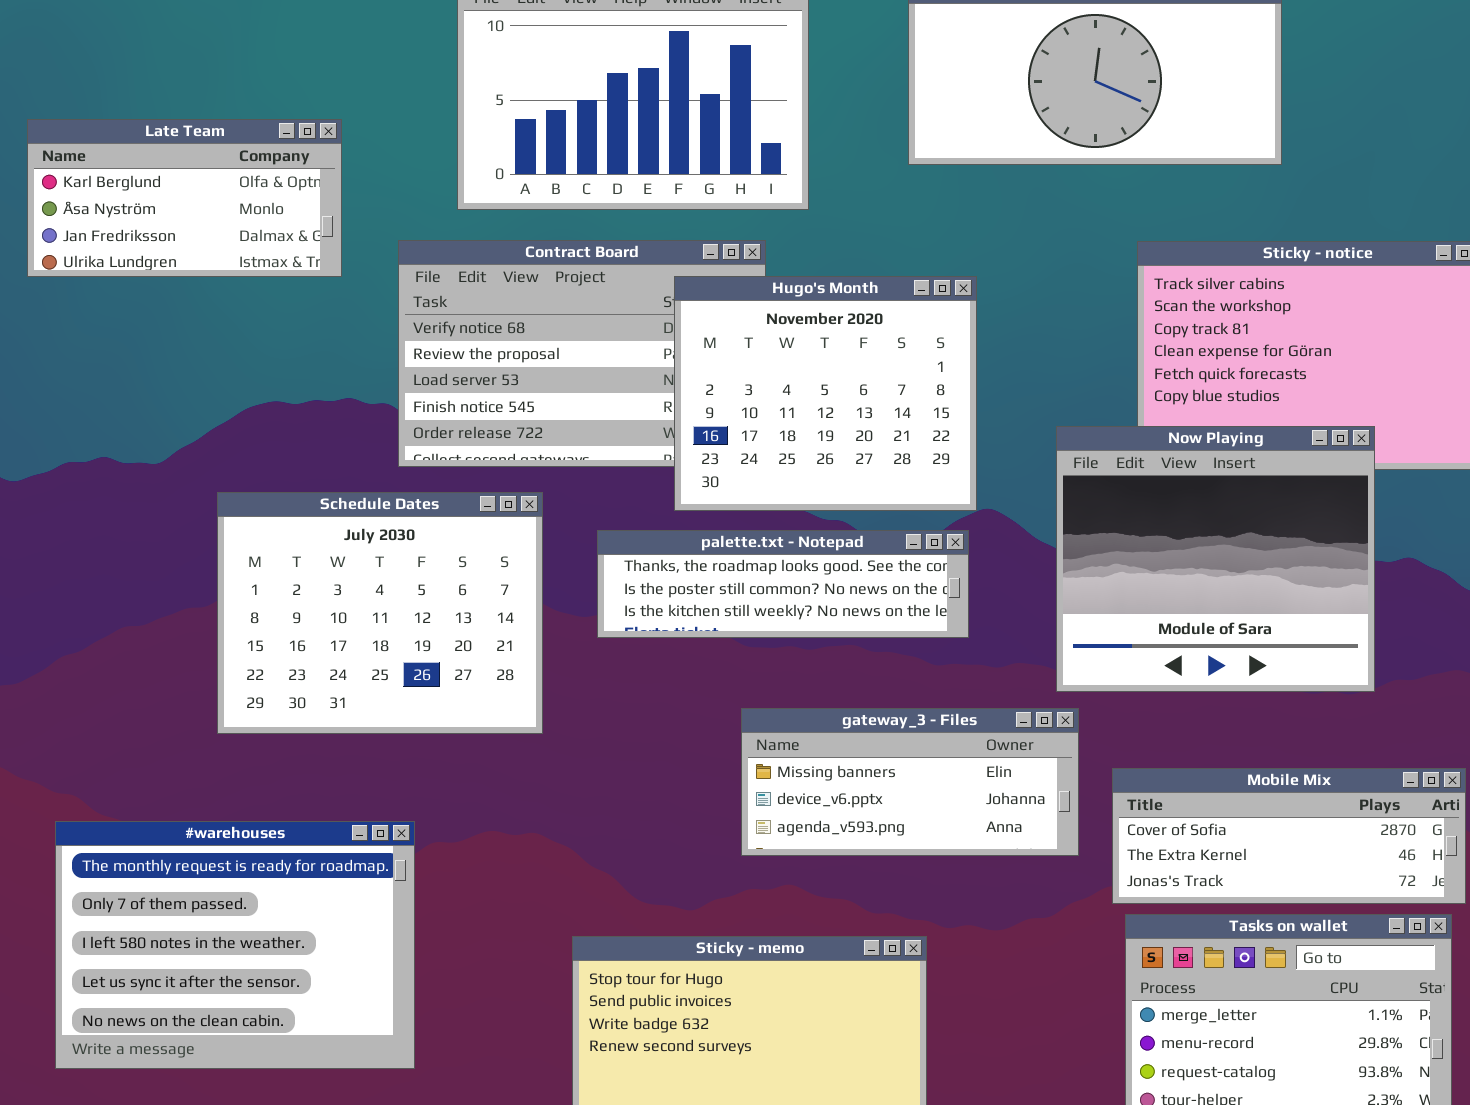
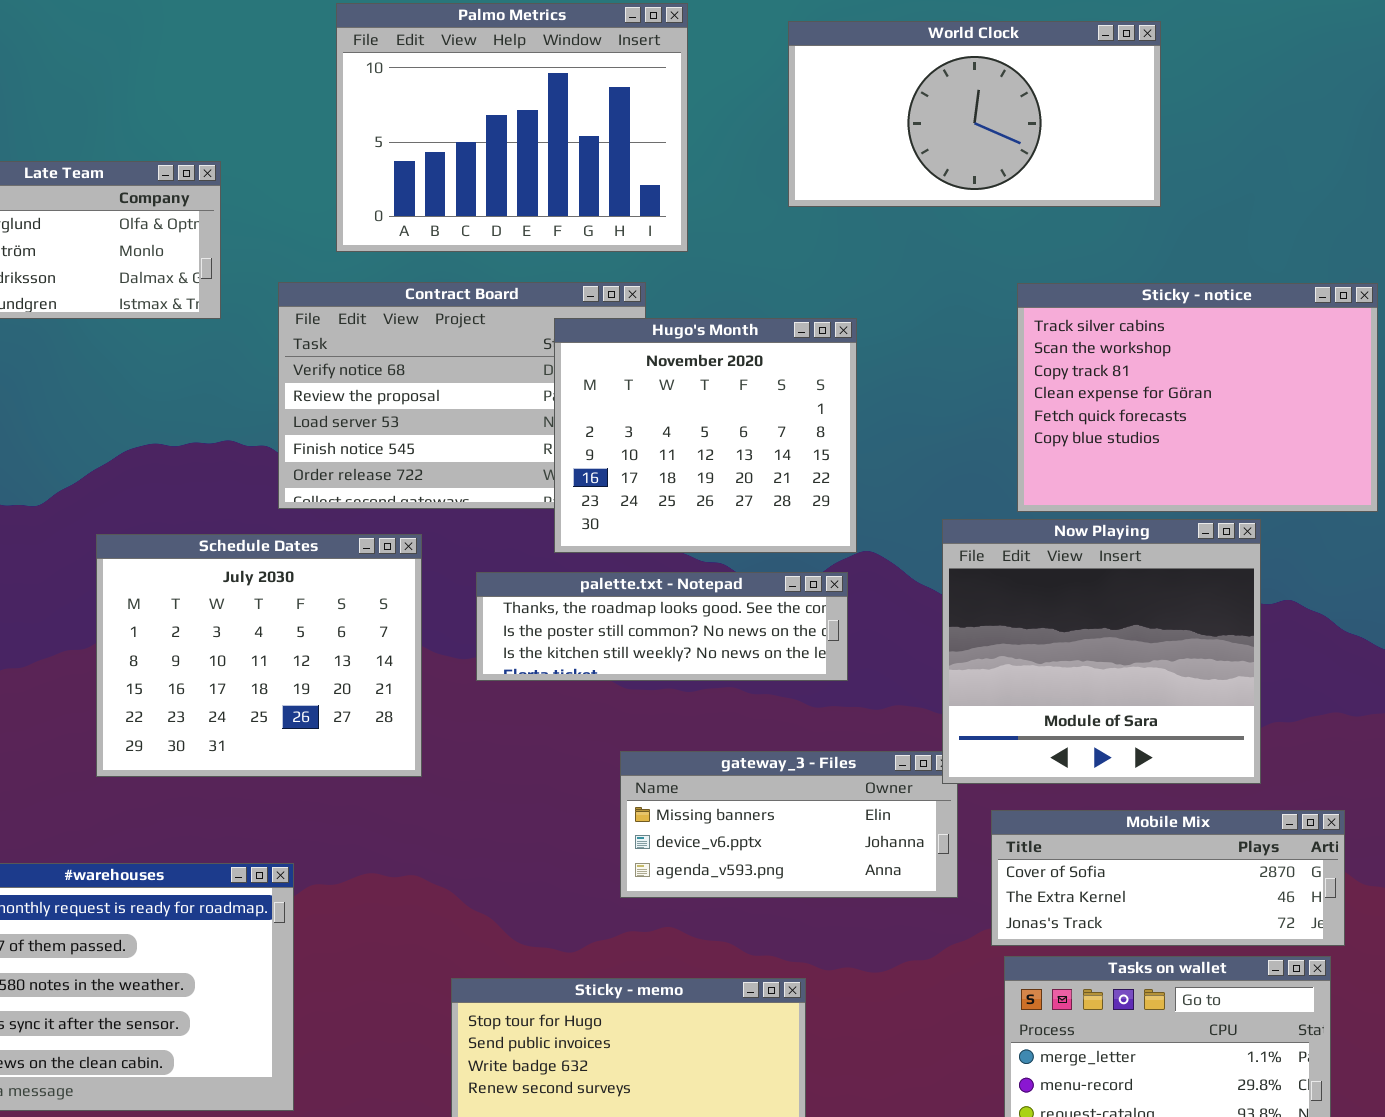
Now Playing: [1056,426,1375,692] -> [942,519,1261,784], moved

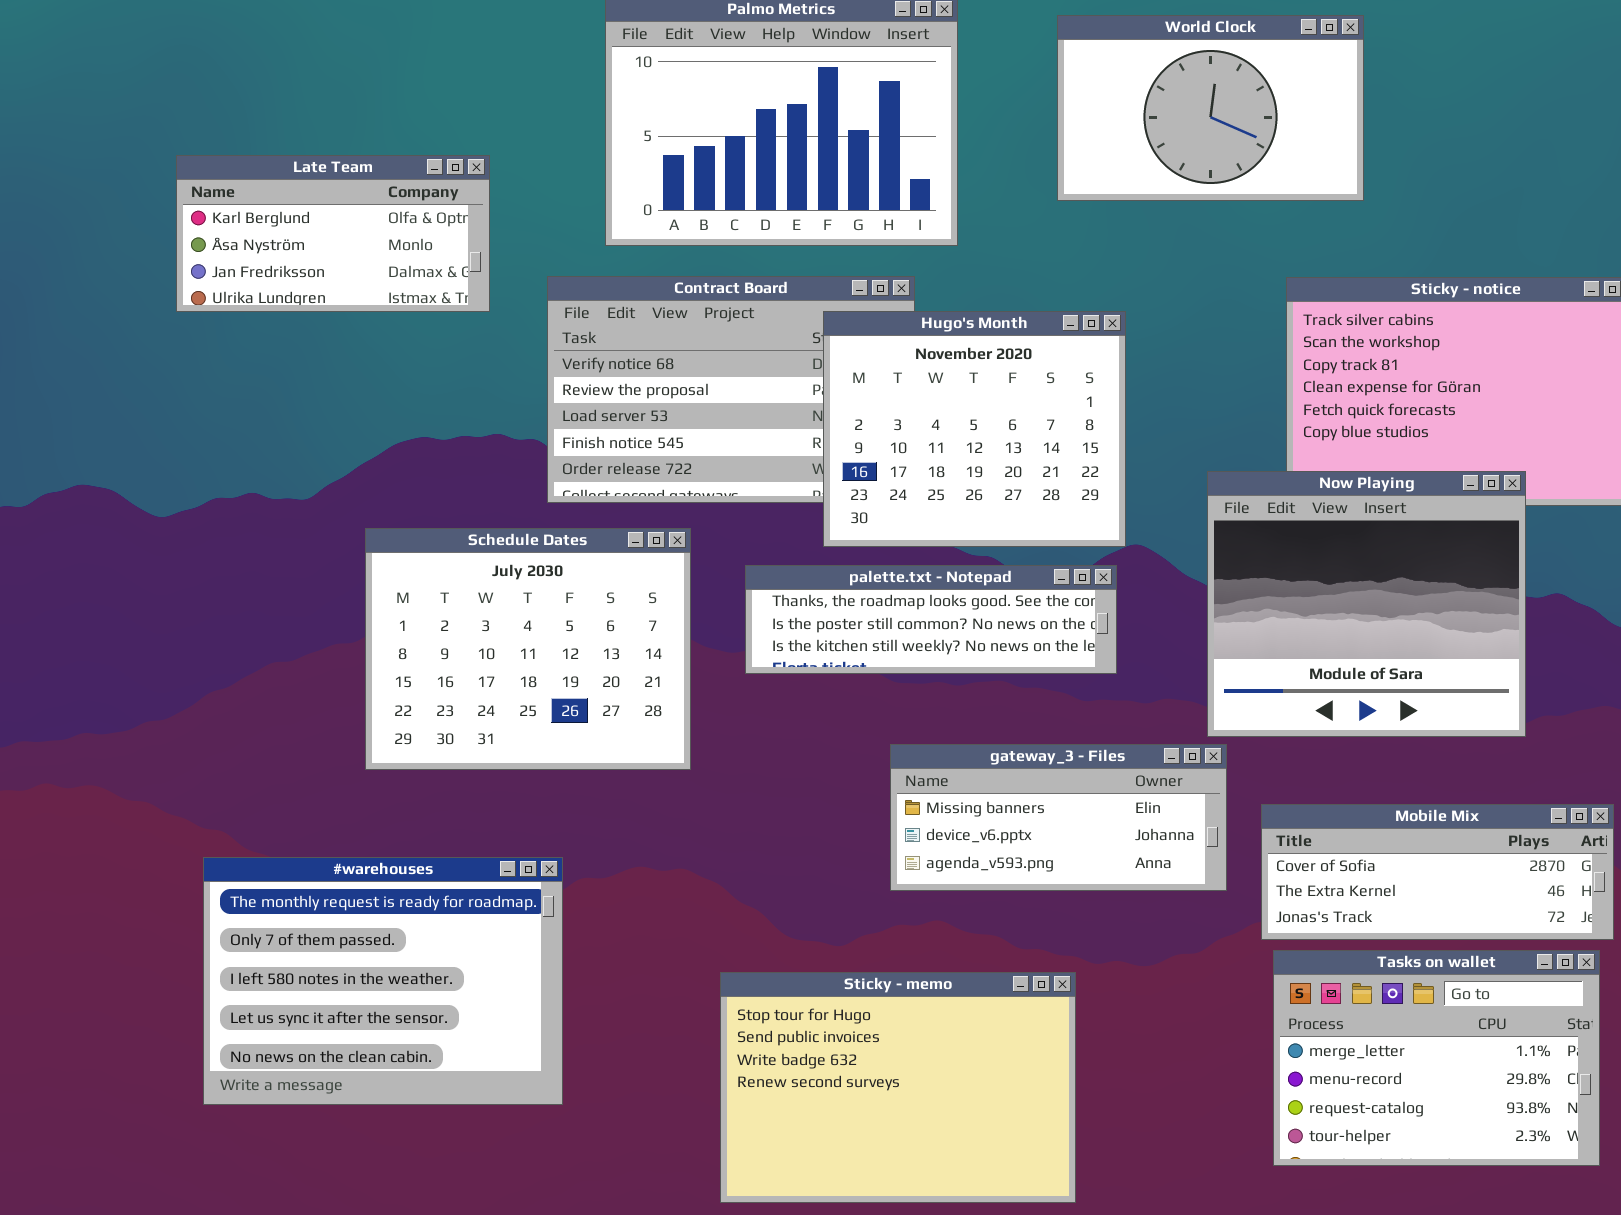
World Clock: [788,21,1161,207] -> [1057,15,1364,201], resized
Now Playing: [942,519,1261,784] -> [1207,471,1526,737], moved

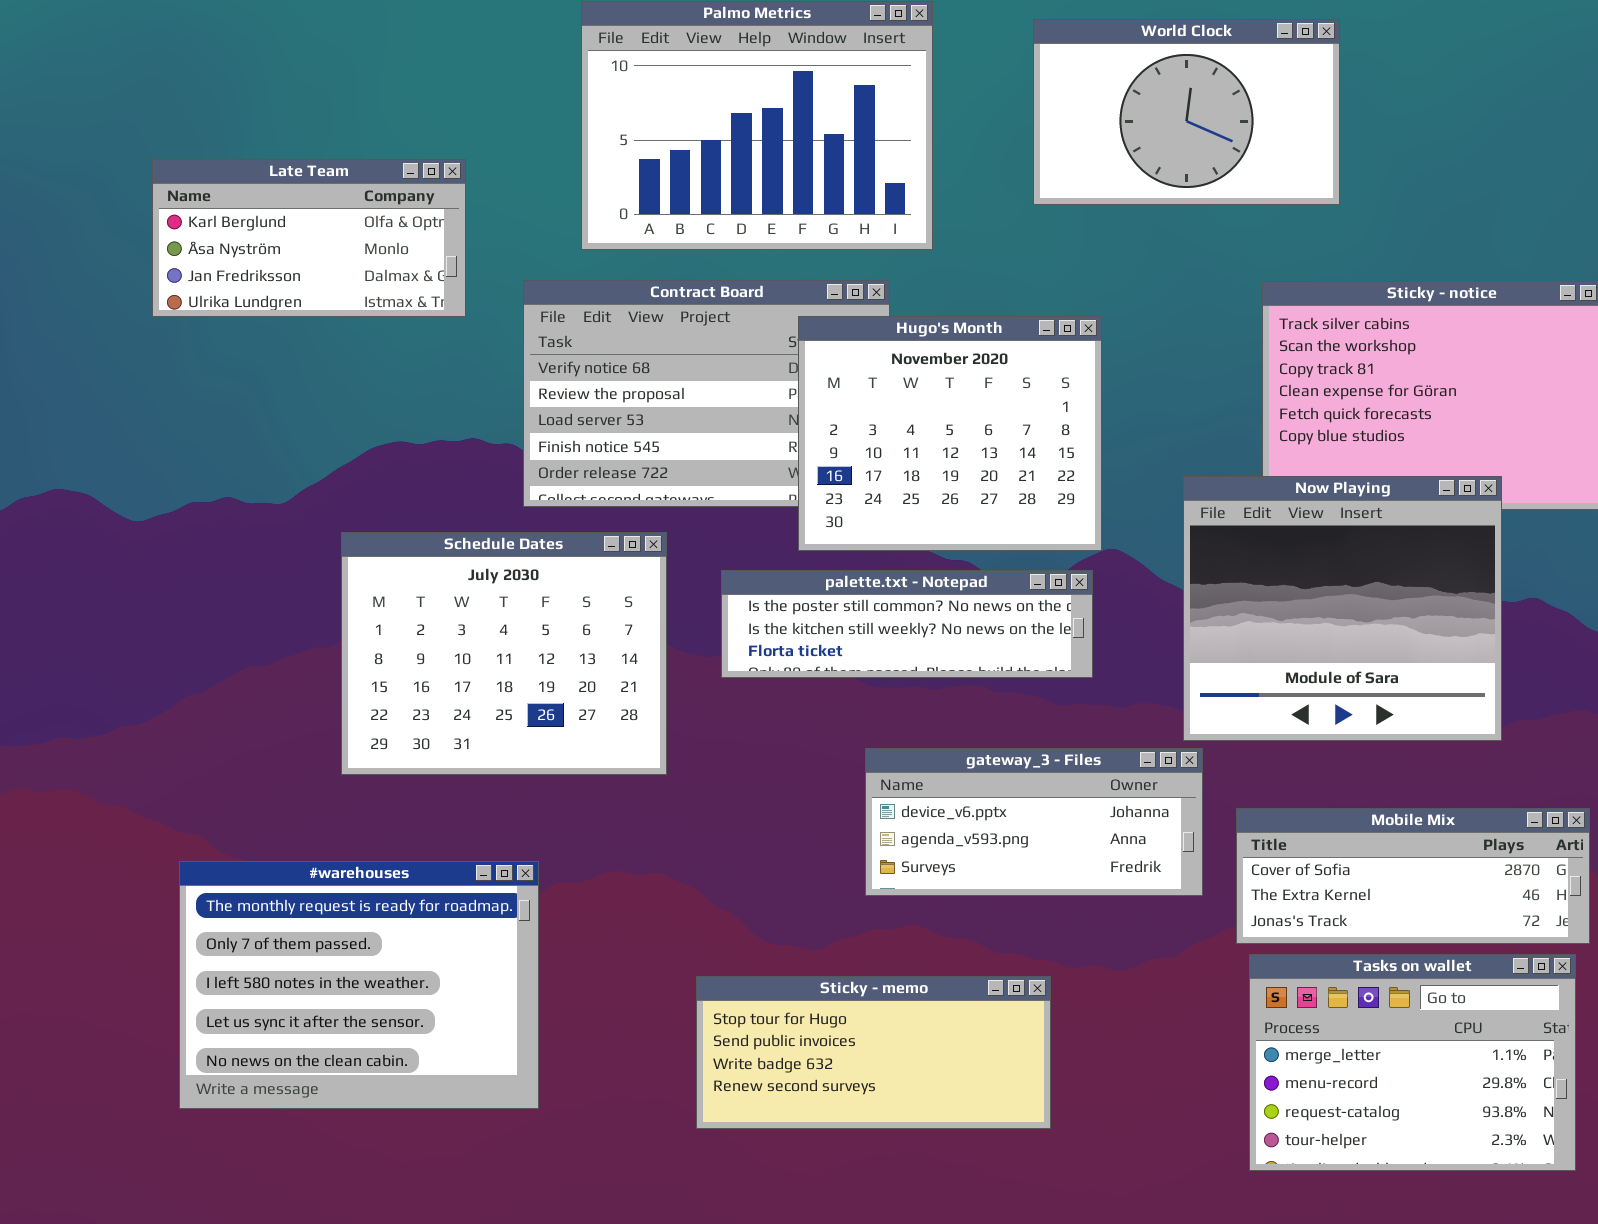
palette.txt - Notepad: [745,565,1117,674] -> [721,570,1093,678], scrolled down 1 row
gateway_3 - Files: [890,744,1227,891] -> [865,748,1203,896], scrolled down 1 row
Sticky - memo: [720,972,1076,1203] -> [696,976,1051,1129], resized

